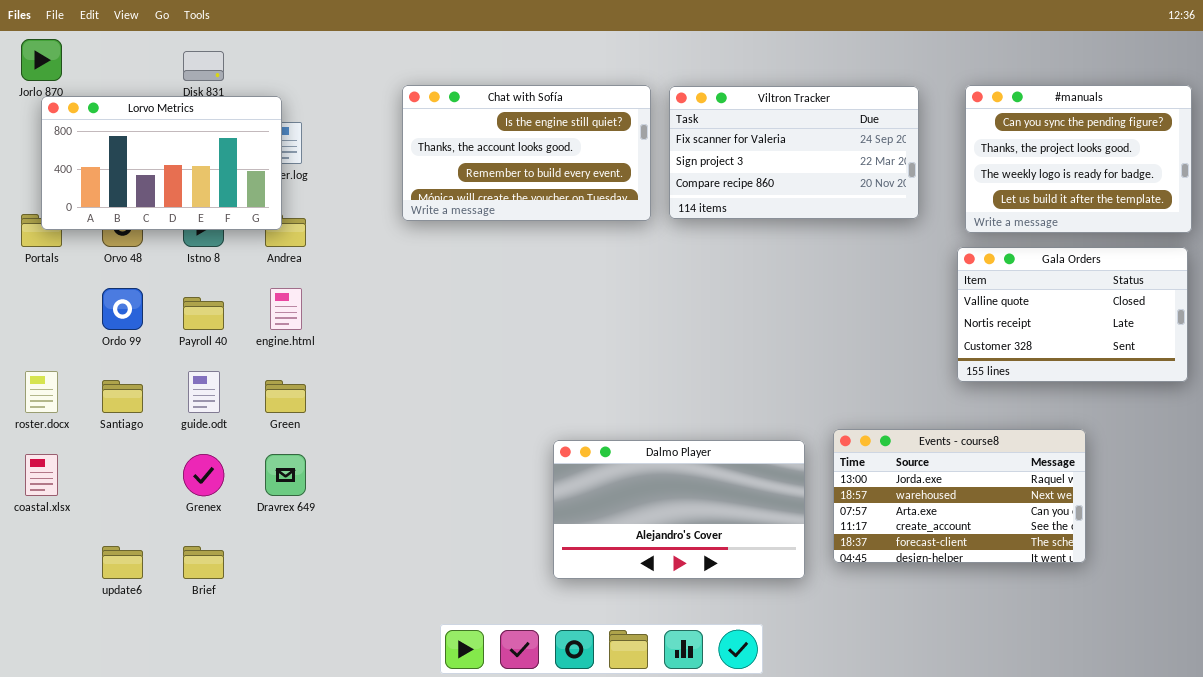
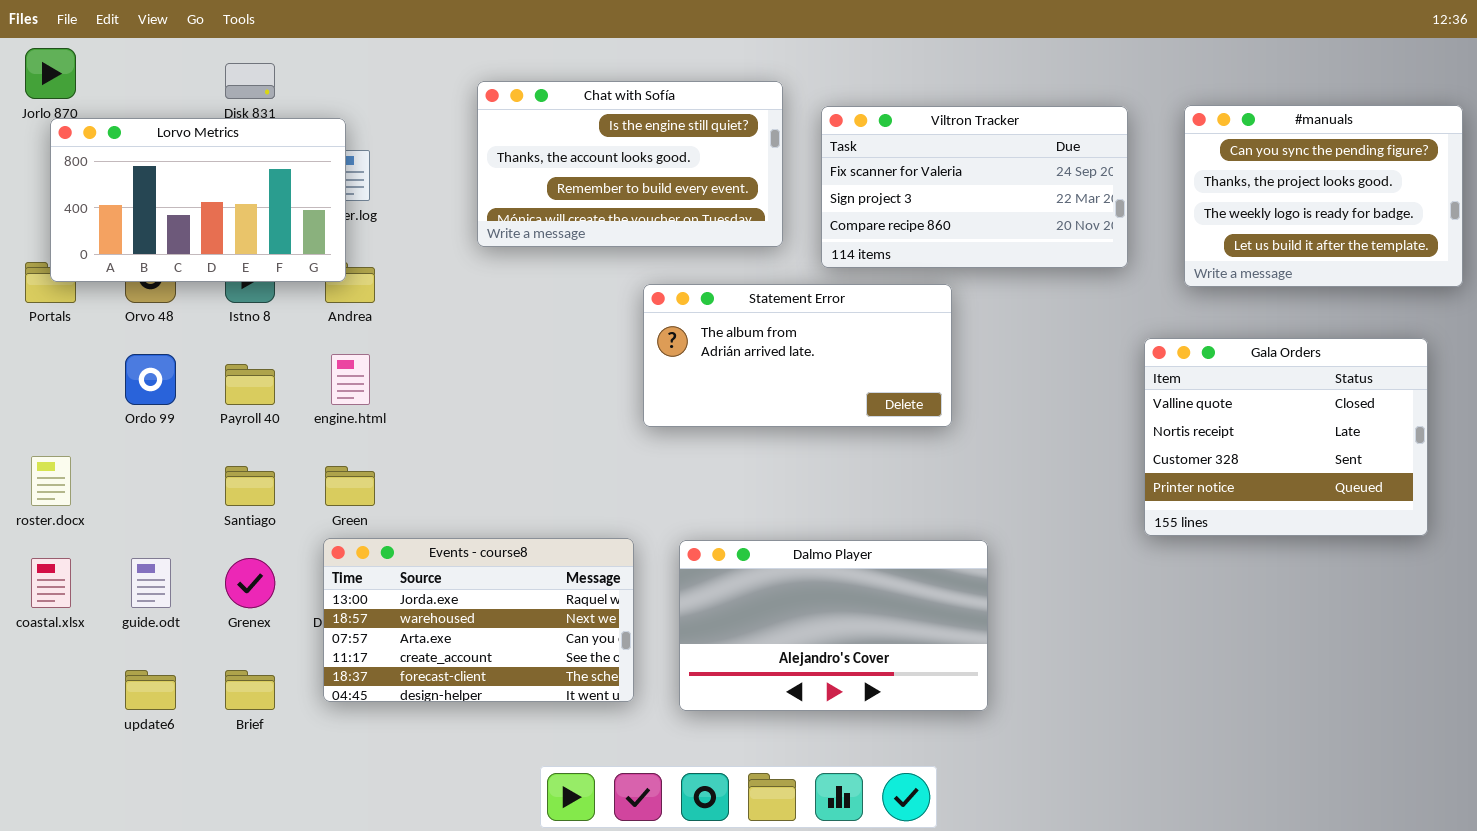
Chat with Sofía: [402,85,651,221] -> [477,81,783,247], moved
Statement Error: none -> [643,284,952,427], opened
Gala Orders: [957,247,1188,382] -> [1144,338,1428,536], moved, resized
guide.odt: [188,371,220,413] -> [131,558,171,608], moved
Santiago: [102,380,143,413] -> [225,466,275,506], moved
Events - course8: [833,429,1086,563] -> [323,538,634,702], moved

